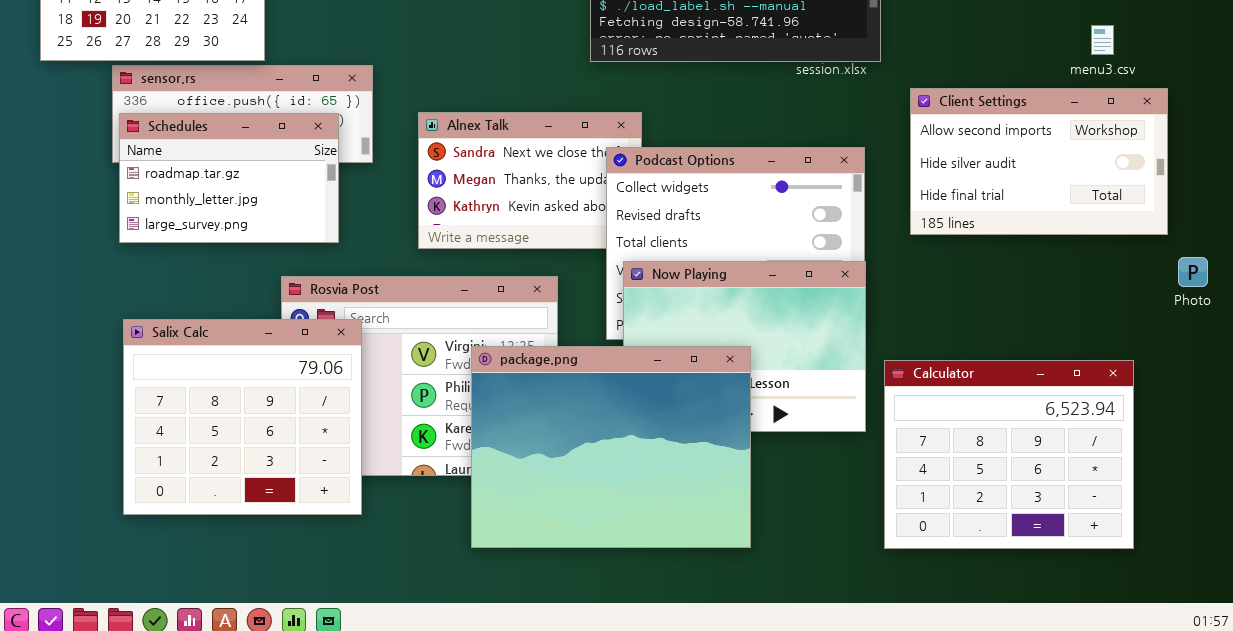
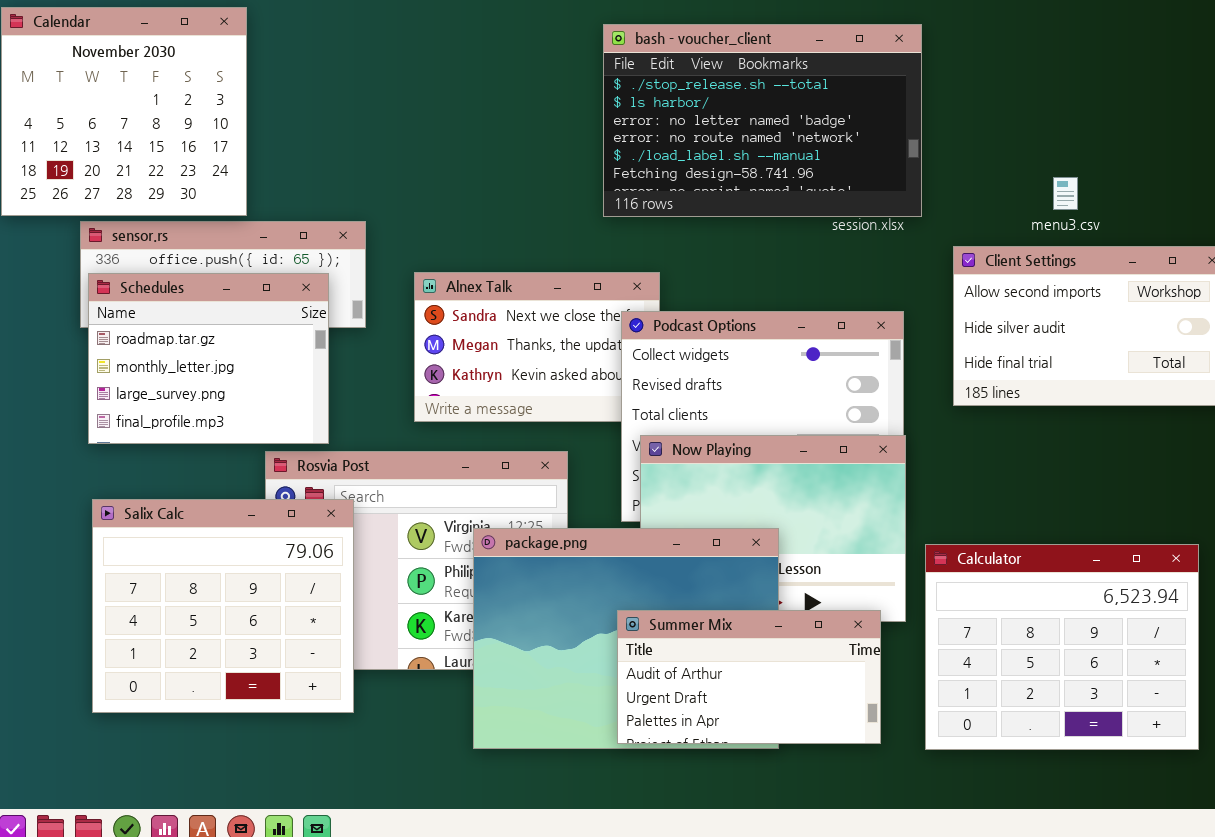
menu3.csv: [1091,25,1114,55] -> [1053,177,1078,210], moved
Schedules: [119,113,339,243] -> [88,273,329,444], resized
Summer Mix: none -> [617,610,881,744], opened

